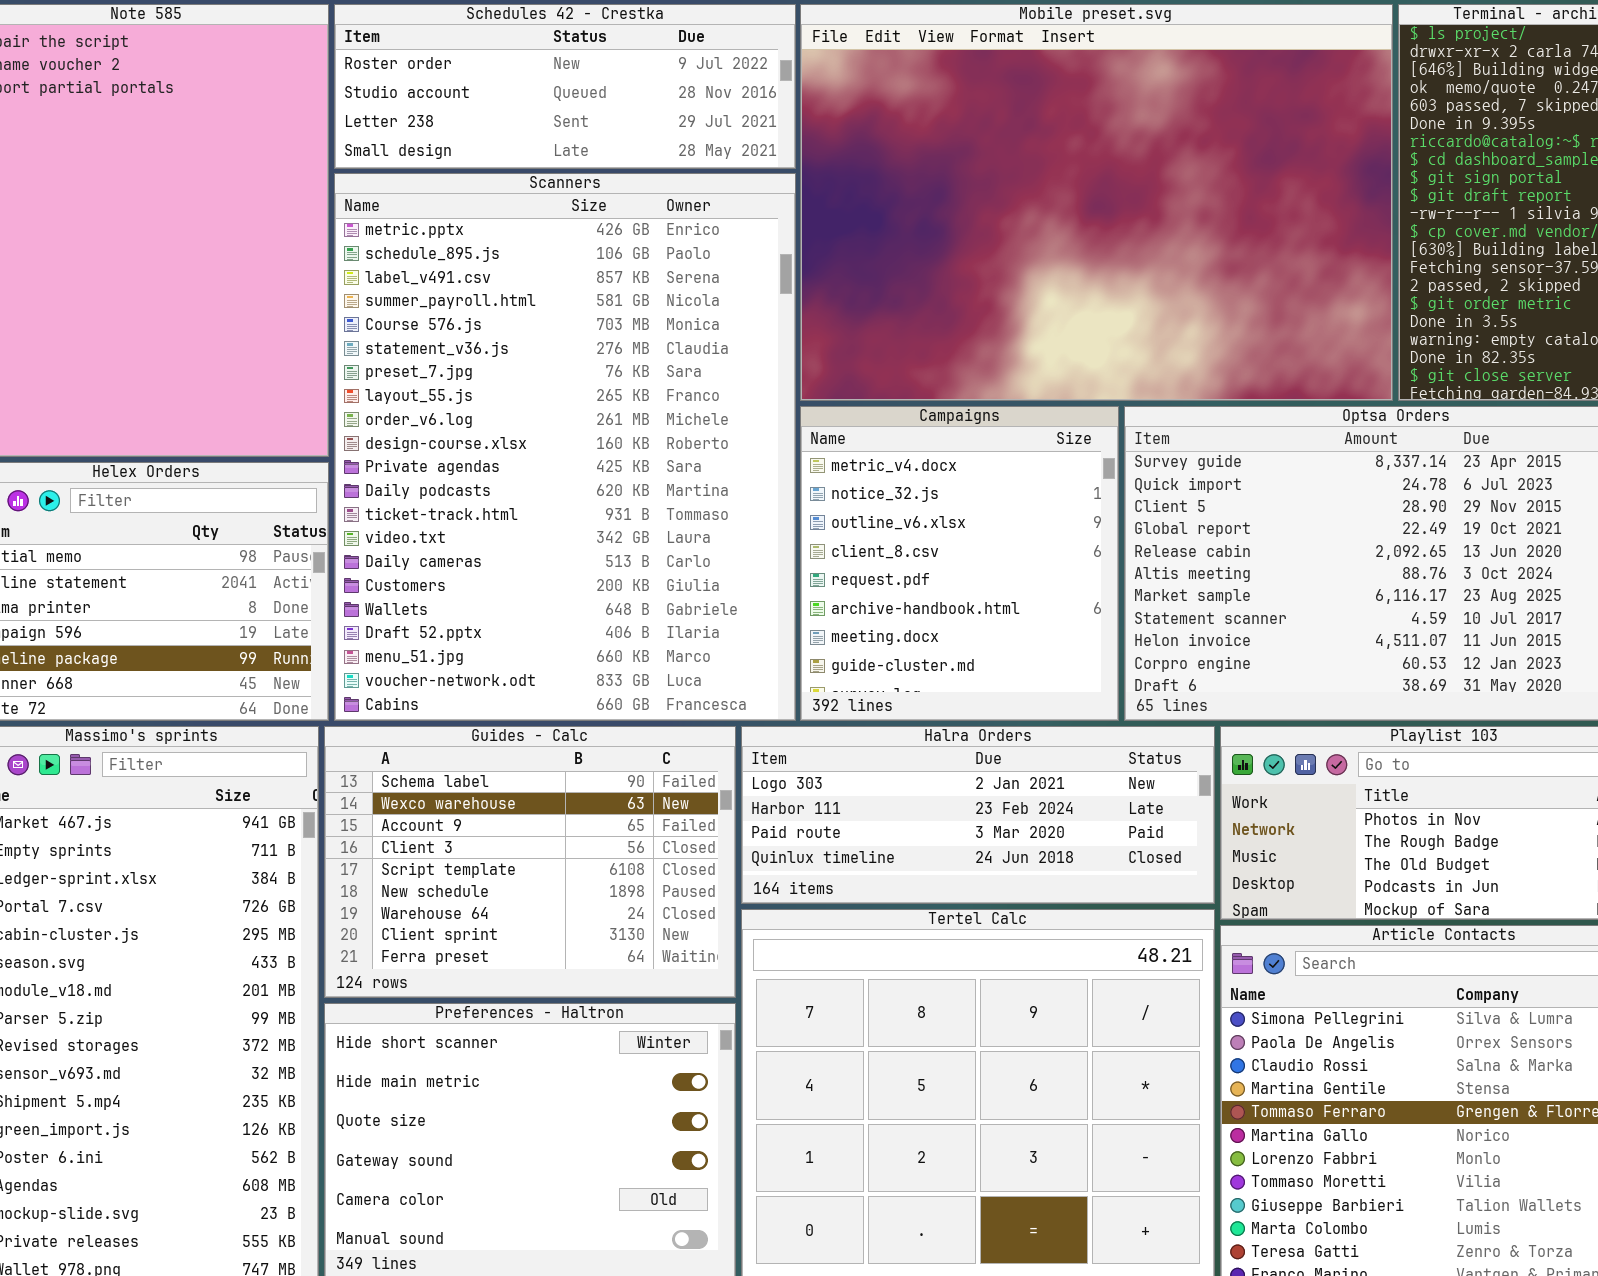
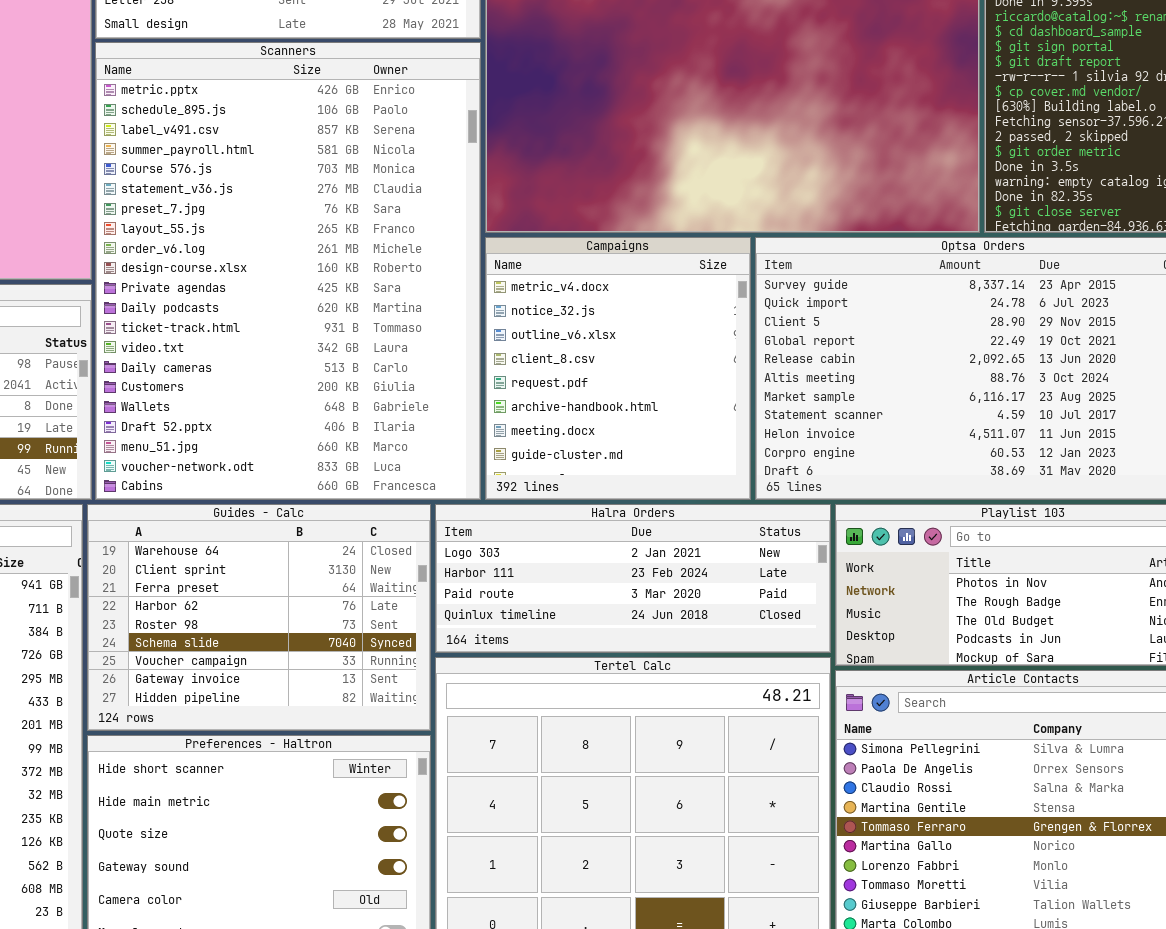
Guides - Calc: [324,726,736,998] -> [87,504,431,731], scrolled down 6 rows

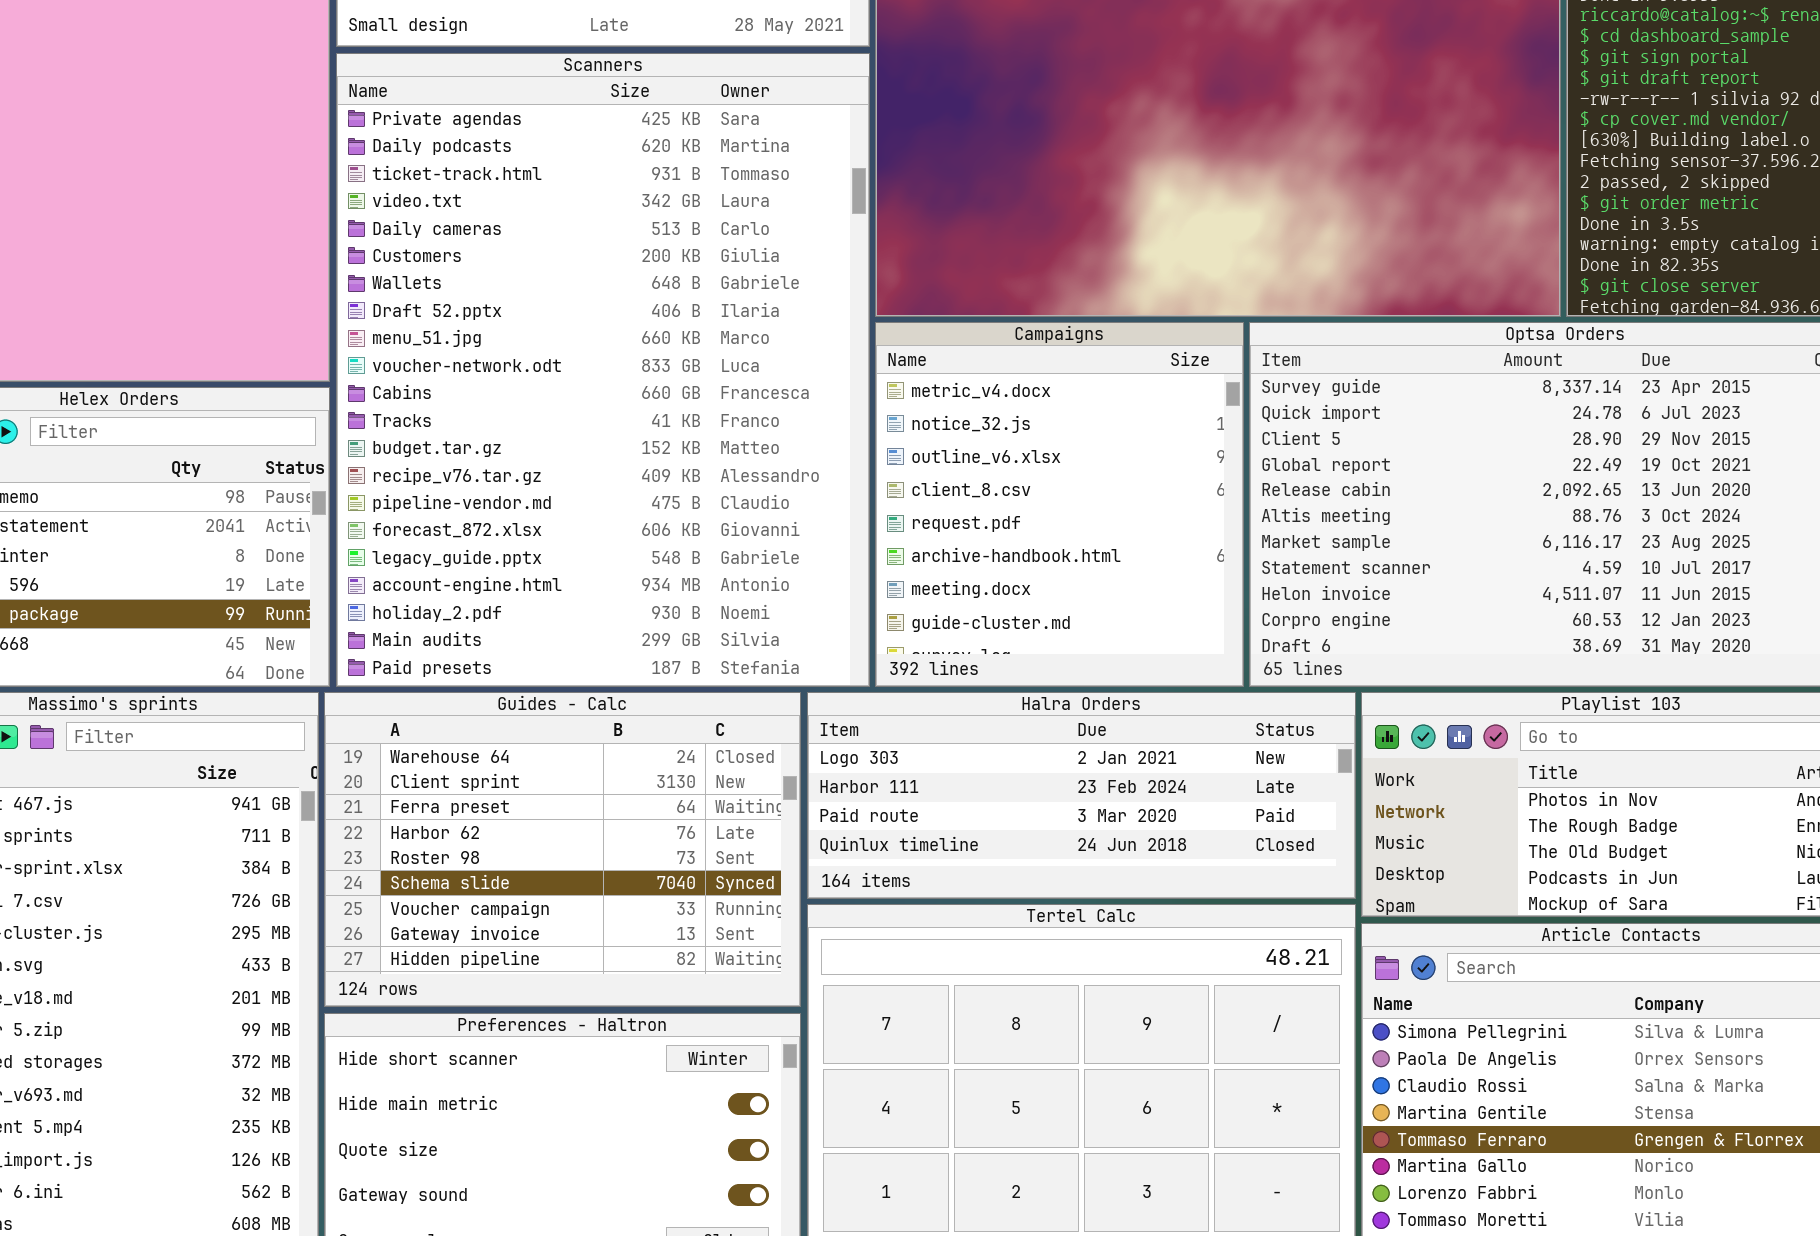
Scanners: [95,42,481,500] -> [336,53,870,687], scrolled down 10 rows

